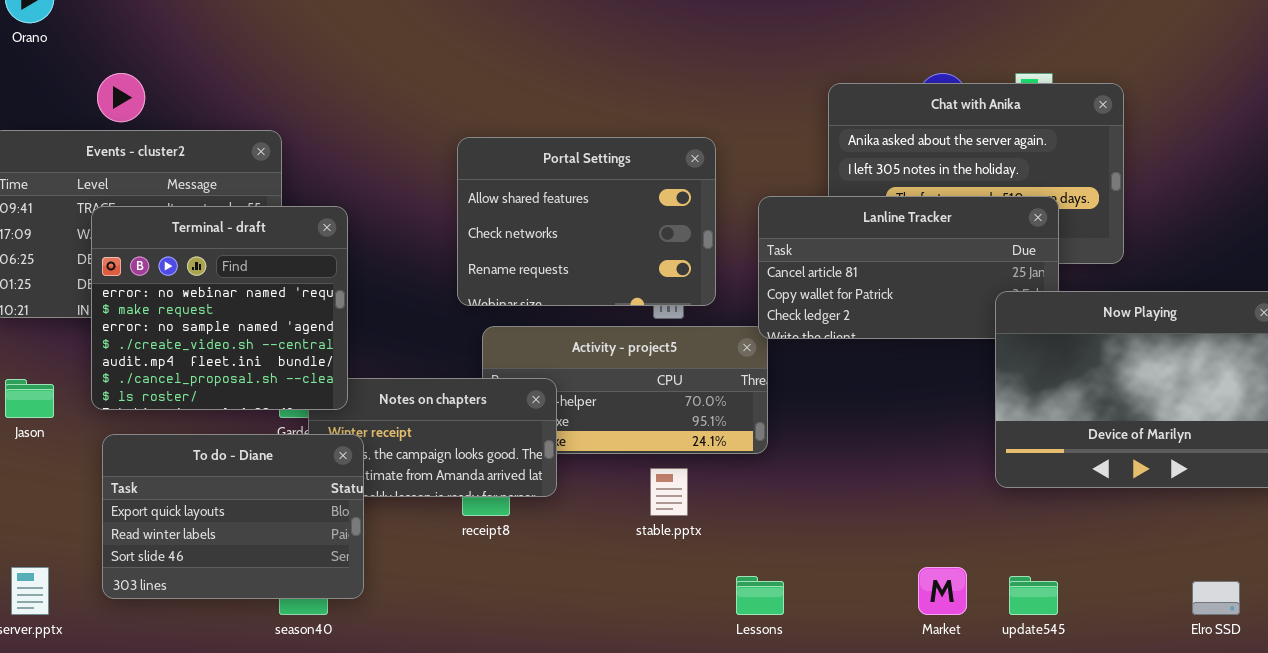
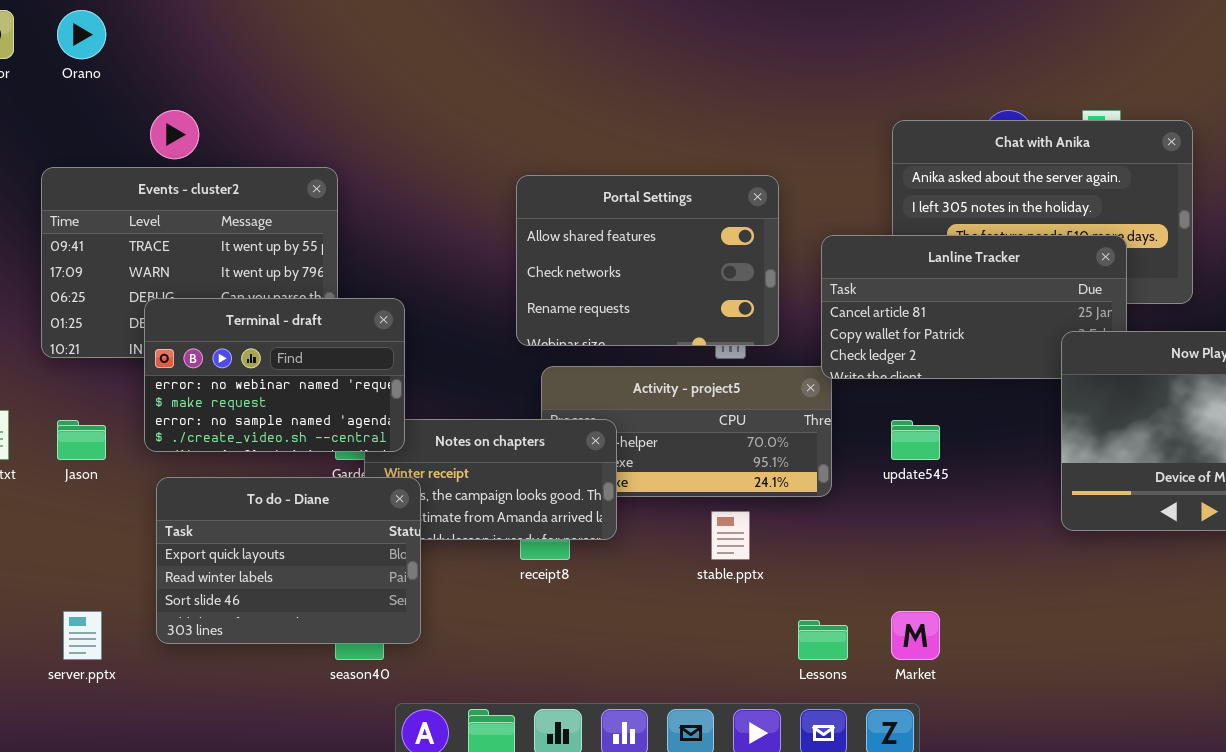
Terminal - draft: [91,206,348,410] -> [144,298,405,452], resized
Market: [918,567,967,615] -> [891,611,940,660], moved
update545: [1009,576,1058,615] -> [891,420,940,460], moved

